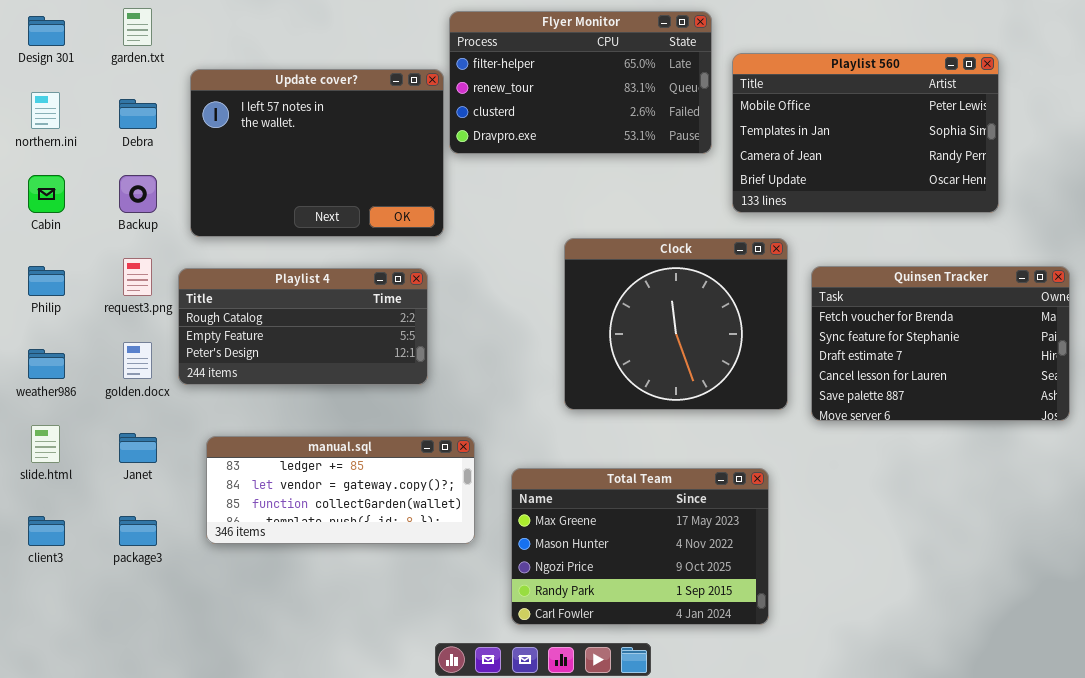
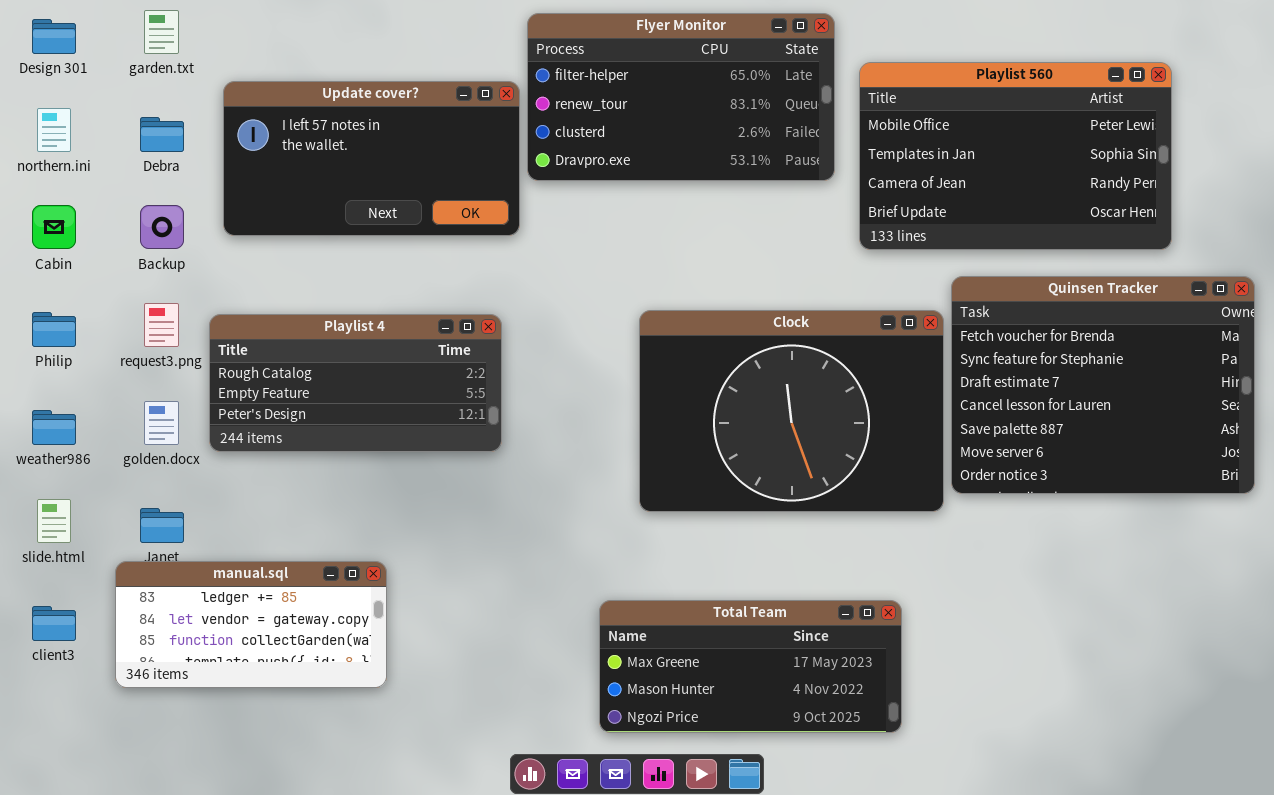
Update cover?: [190,69,444,237] -> [223,81,520,236], resized
Clock: [564,238,788,410] -> [639,310,944,512], moved, resized
Quinsen Tracker: [811,266,1070,421] -> [951,276,1255,494], resized
manual.sql: [206,436,475,544] -> [115,561,387,688], moved, resized
Total Team: [511,468,769,625] -> [599,600,902,733], resized

